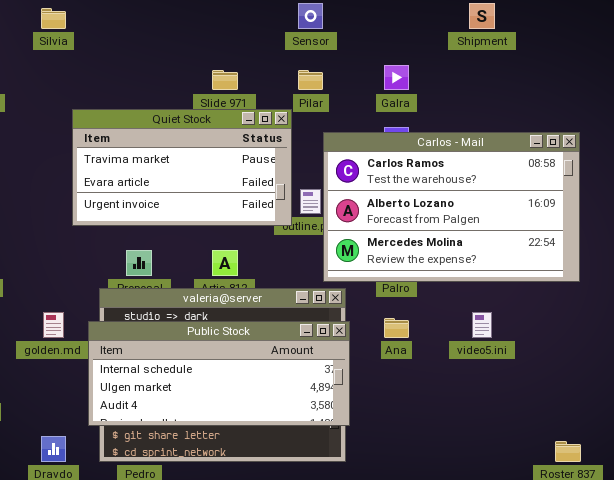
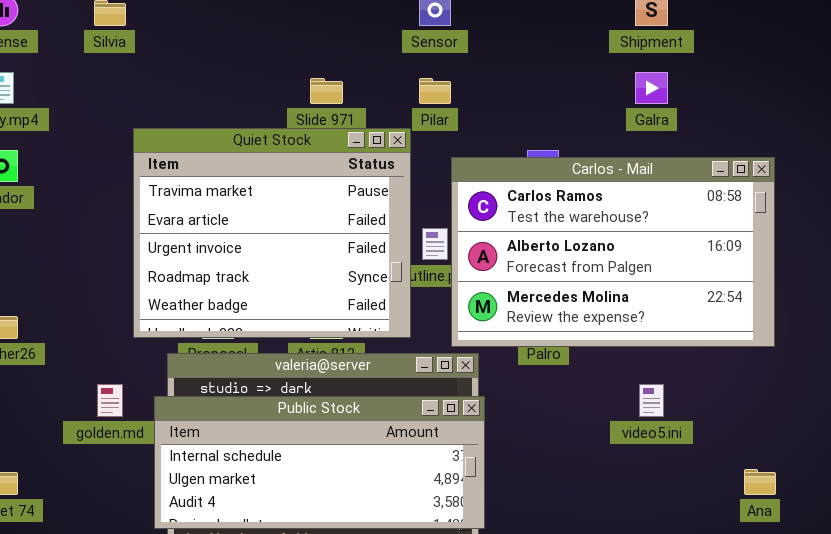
Galra: [384,65,409,90] -> [635,72,668,104], moved
Quiet Stock: [72,109,292,226] -> [133,128,411,338], resized
Ana: [384,318,409,338] -> [744,469,776,495], moved

